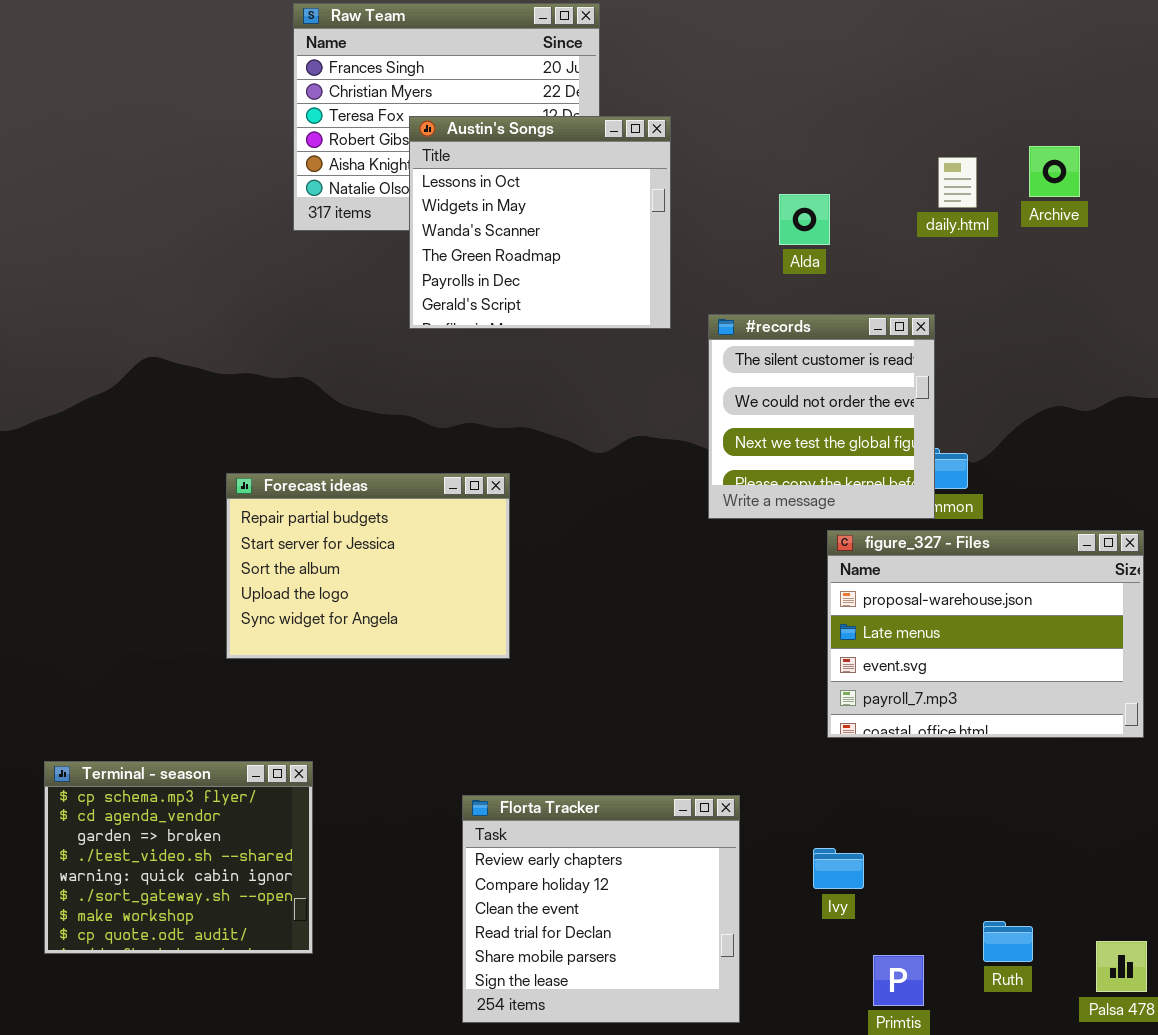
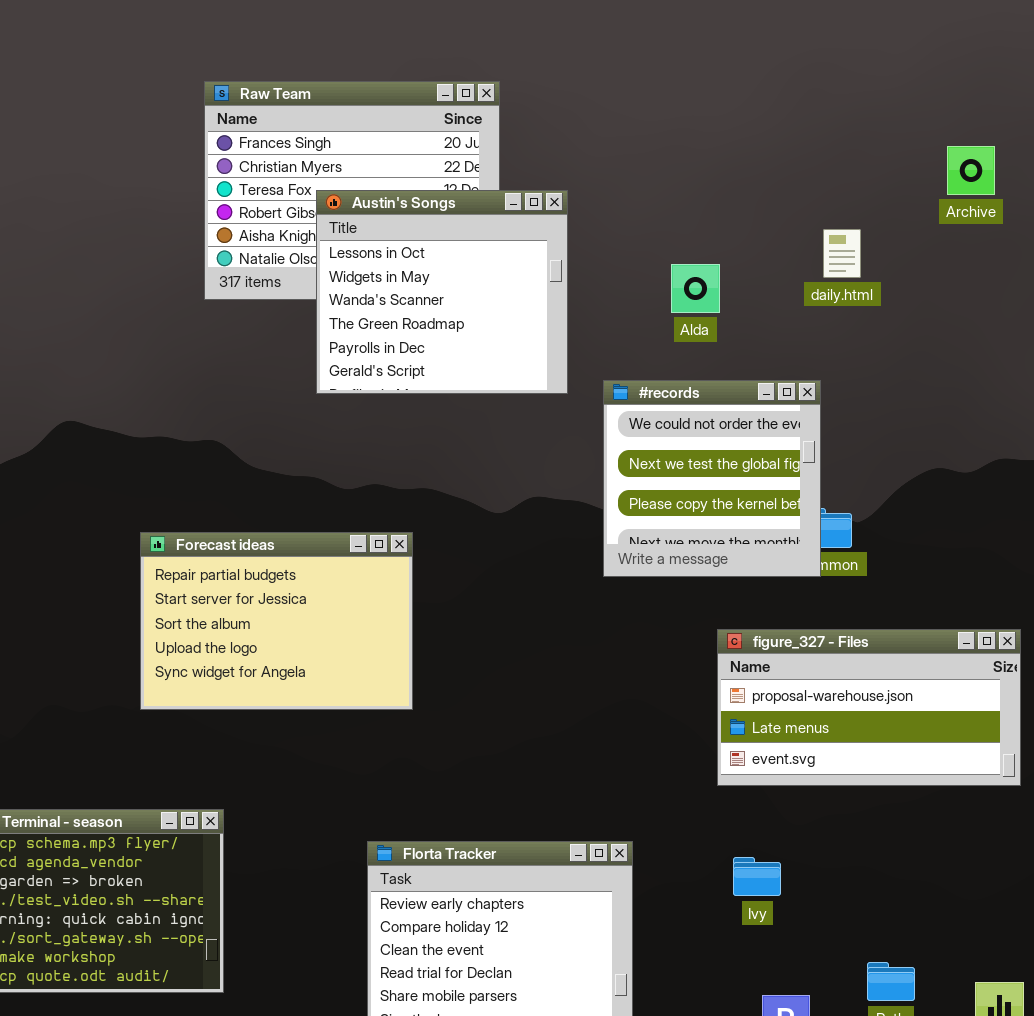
Archive: [1029,146,1080,197] -> [947,146,995,195], moved
#records: [708,314,935,519] -> [603,380,821,577], scrolled down 1 row
figure_327 - Files: [827,530,1144,738] -> [717,629,1021,786], resized
Ivy: [813,848,864,889] -> [733,857,781,896], moved

